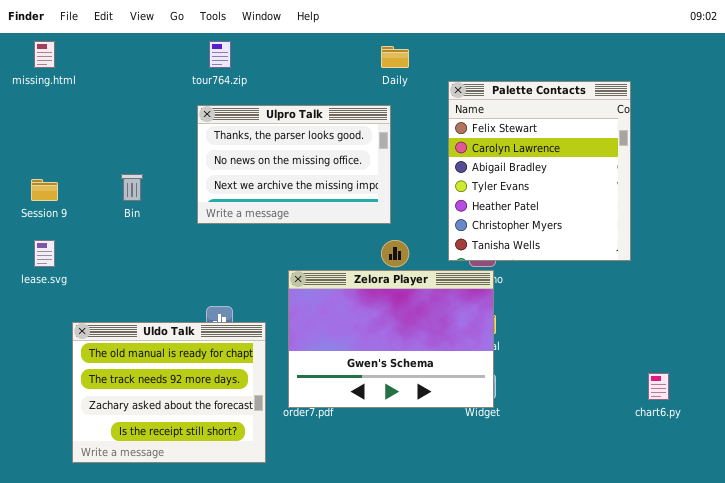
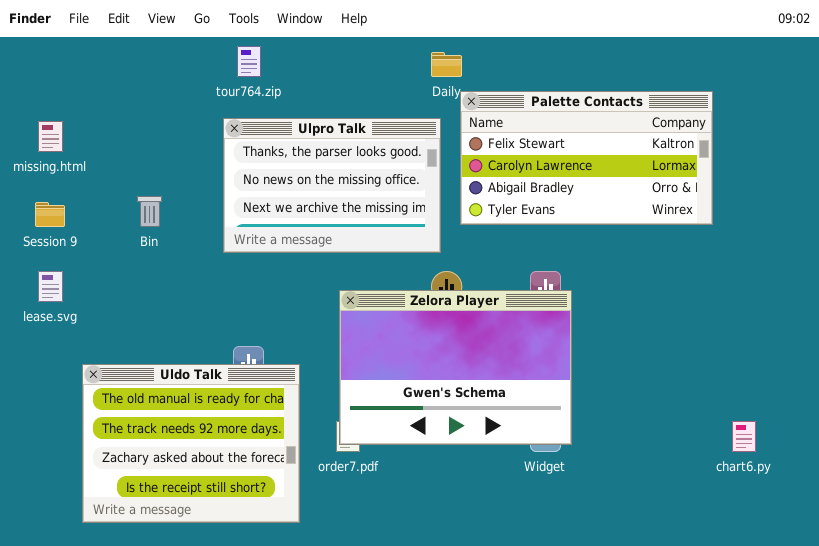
missing.html: [34,41,55,68] -> [38,121,63,152], moved
Palette Contacts: [448,81,631,261] -> [460,91,713,225], resized
Zelora Player: [288,270,494,408] -> [339,290,572,445], moved

